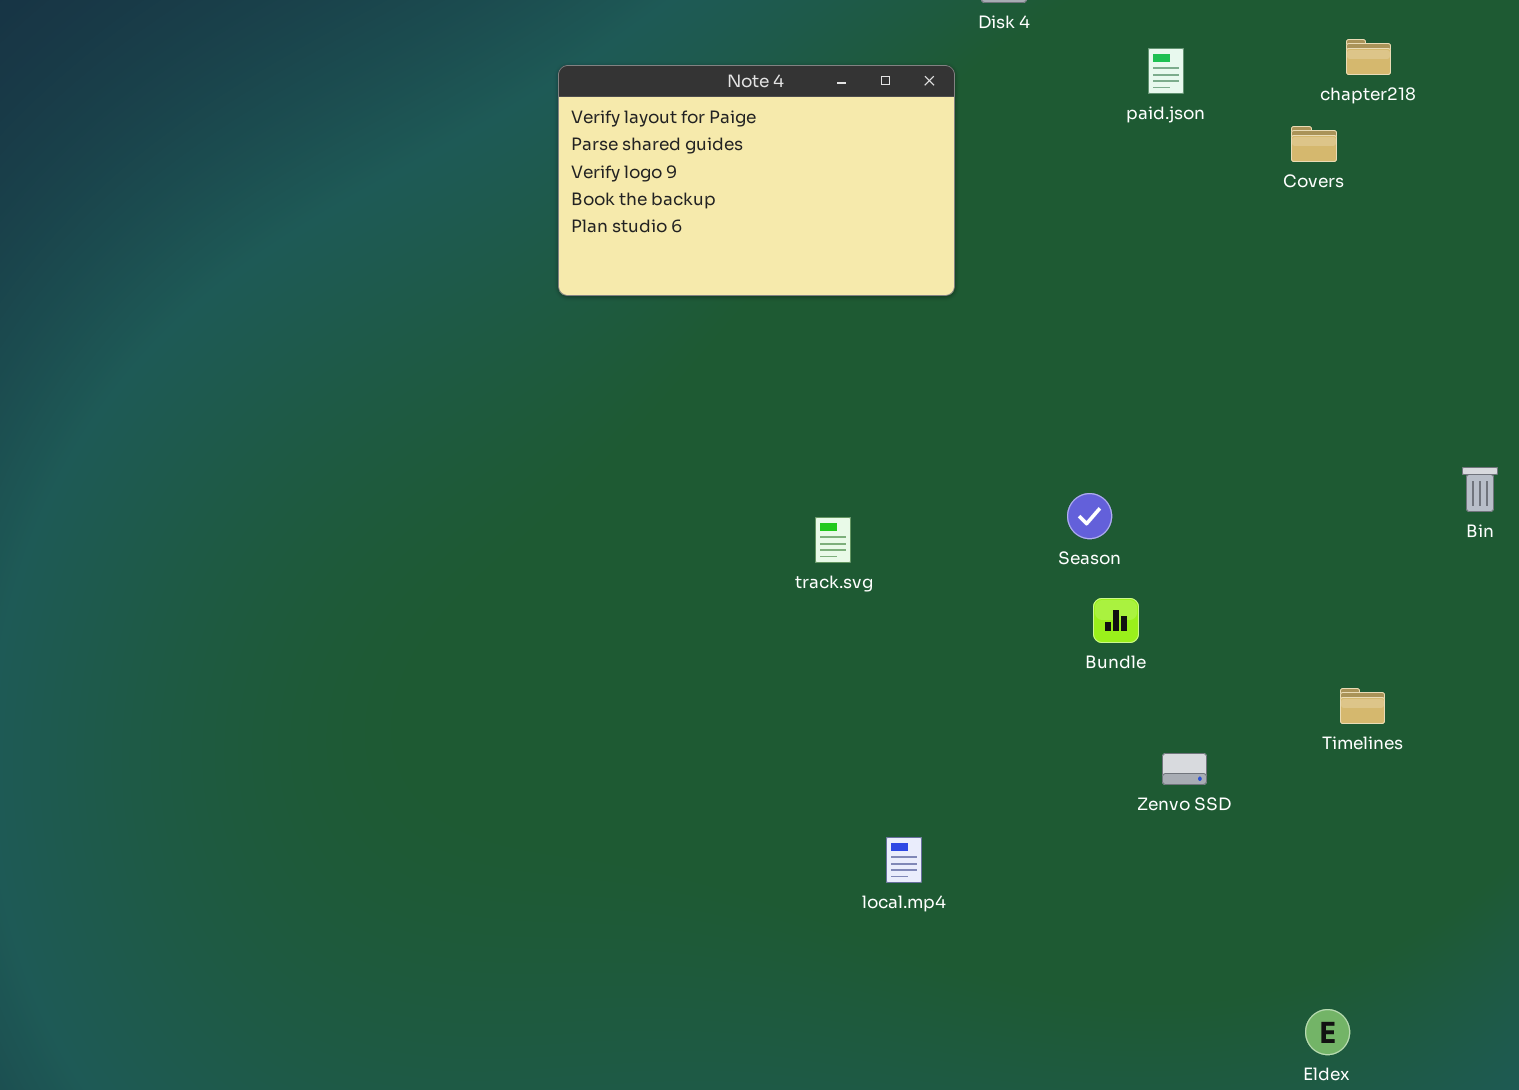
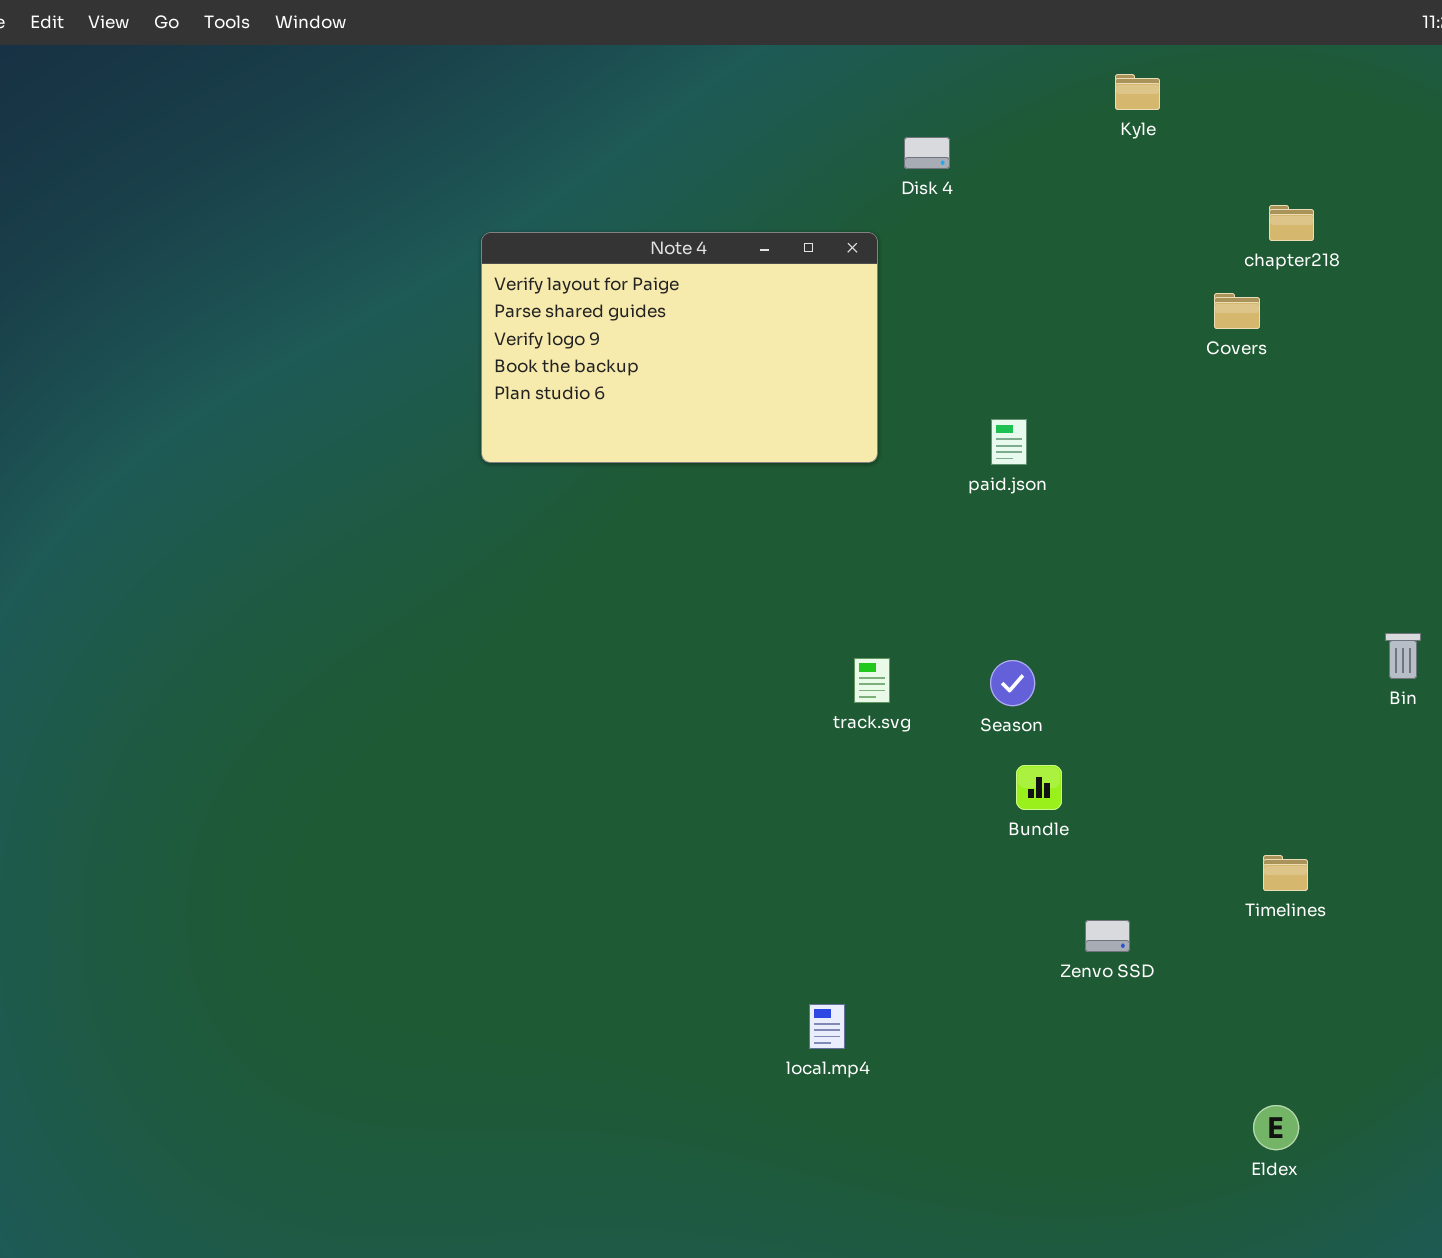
paid.json: [1148,48,1184,94] -> [991,419,1027,465], moved
track.svg: [815,517,851,563] -> [854,658,890,703], moved
Eldex: [1305,1009,1350,1055] -> [1253,1105,1299,1150], moved

